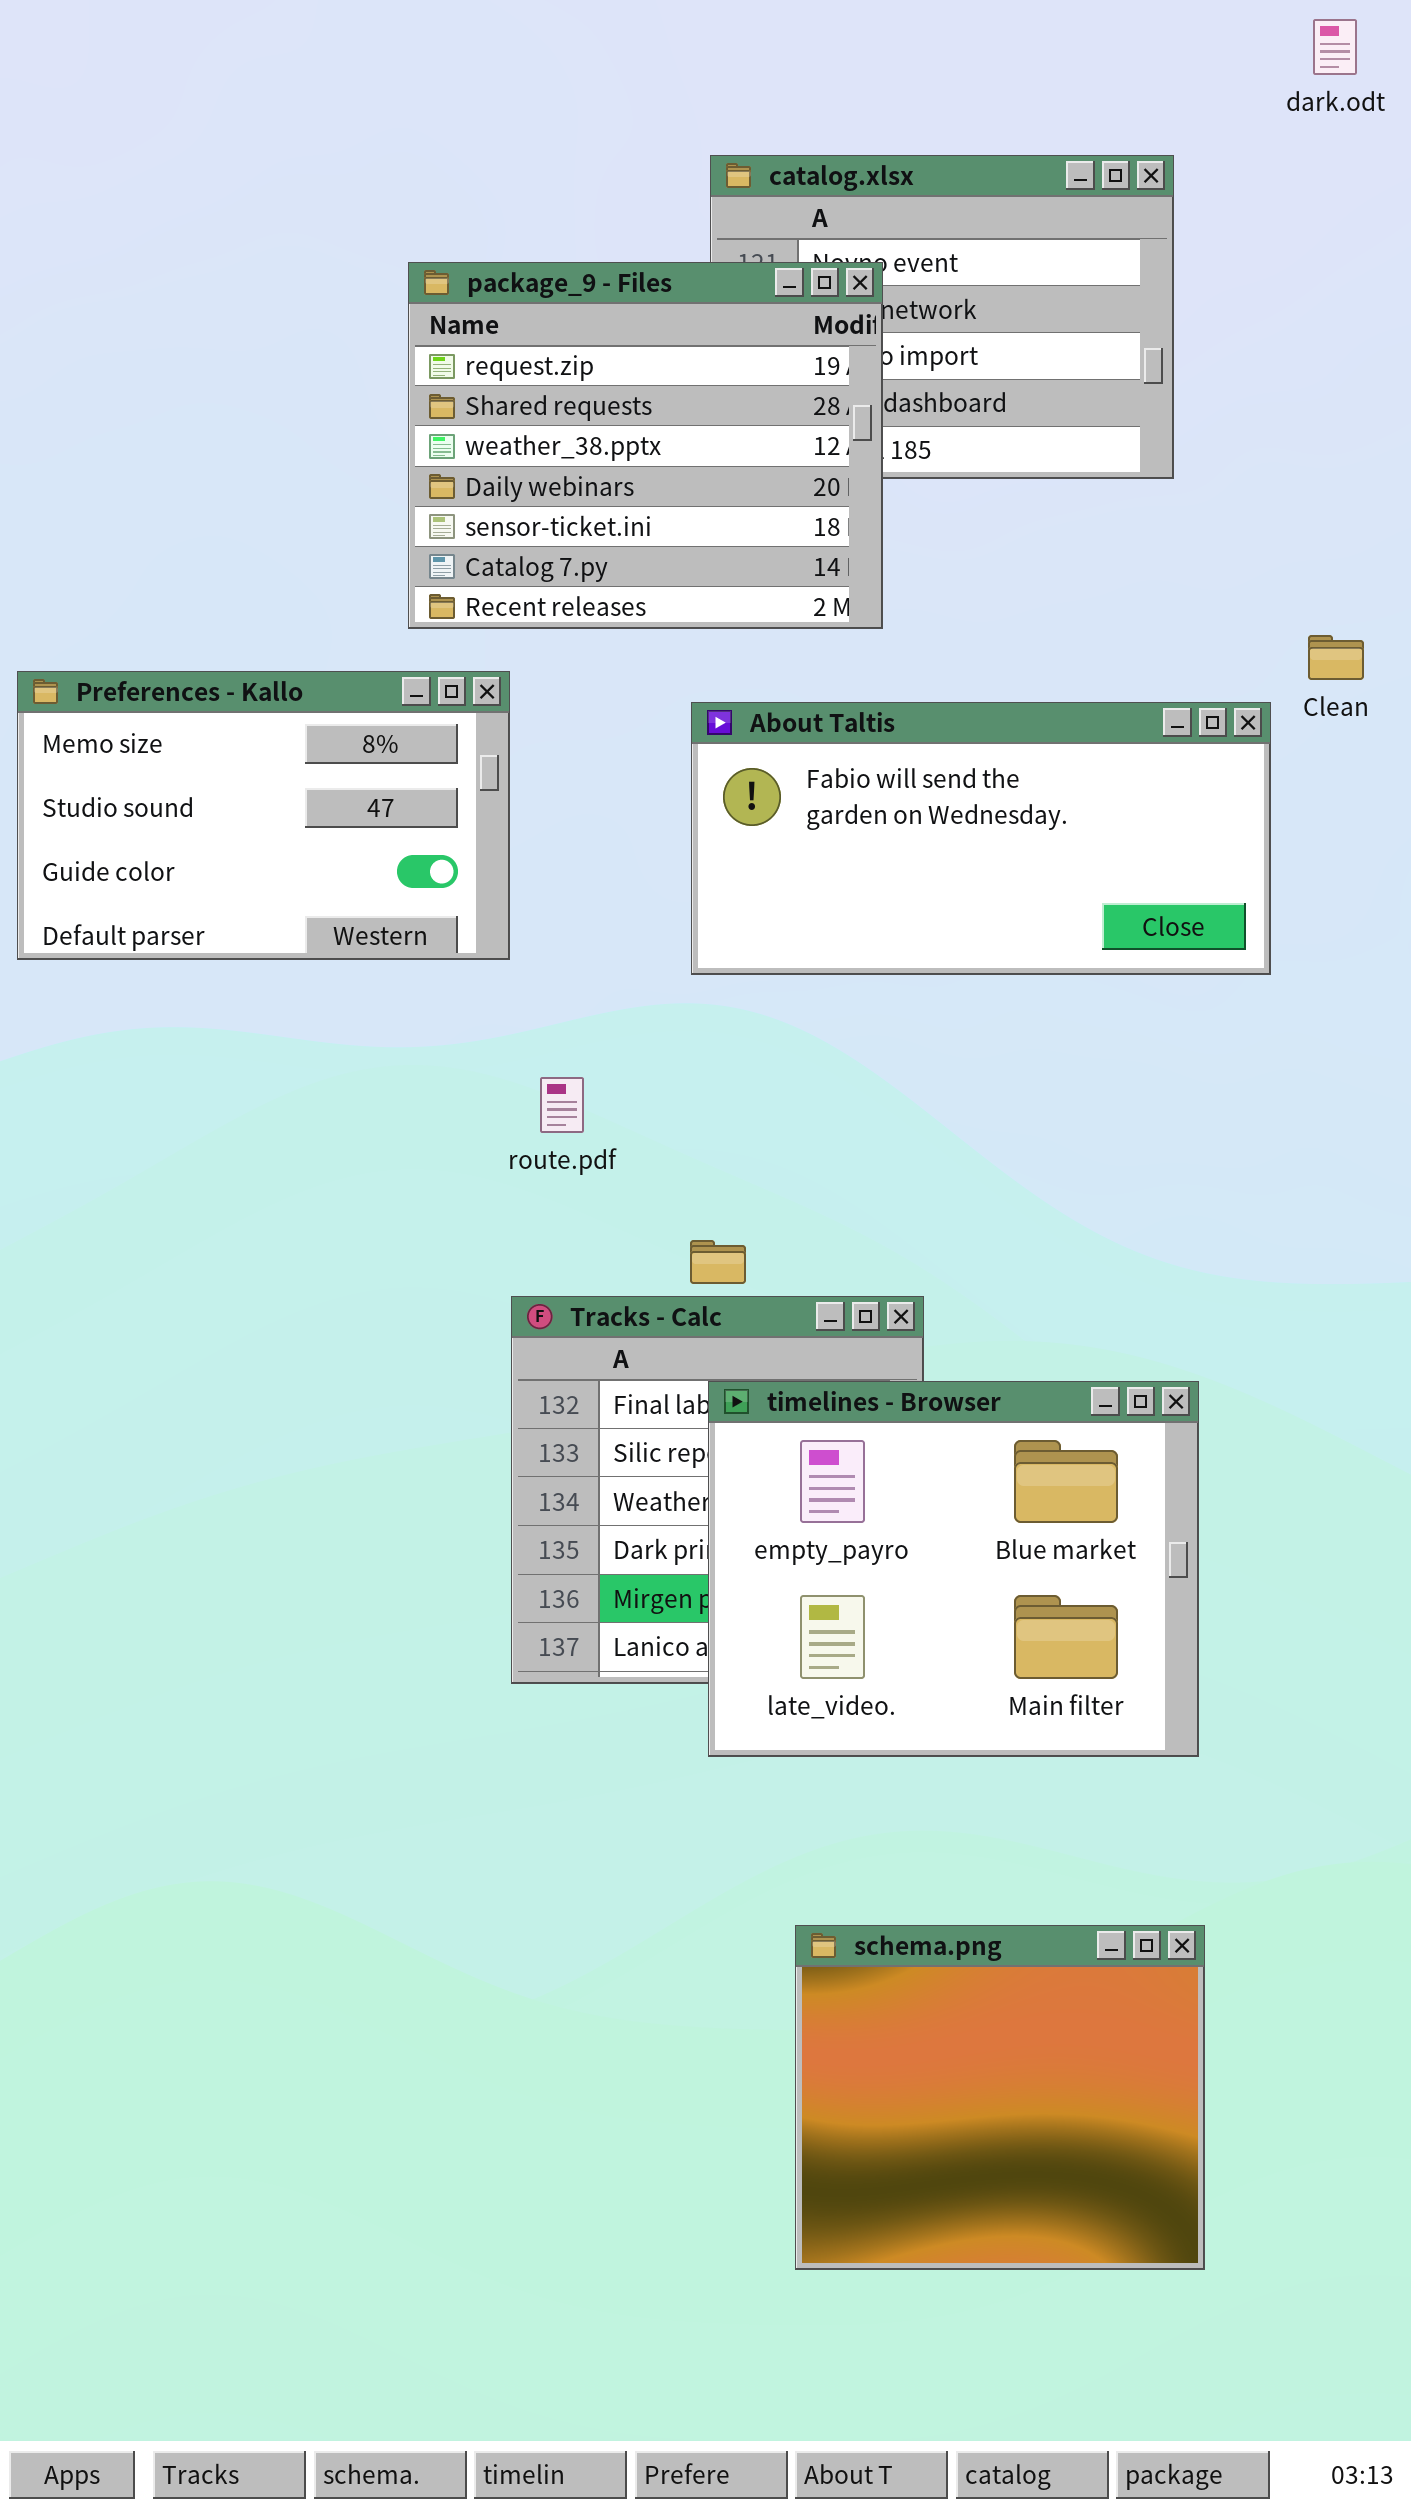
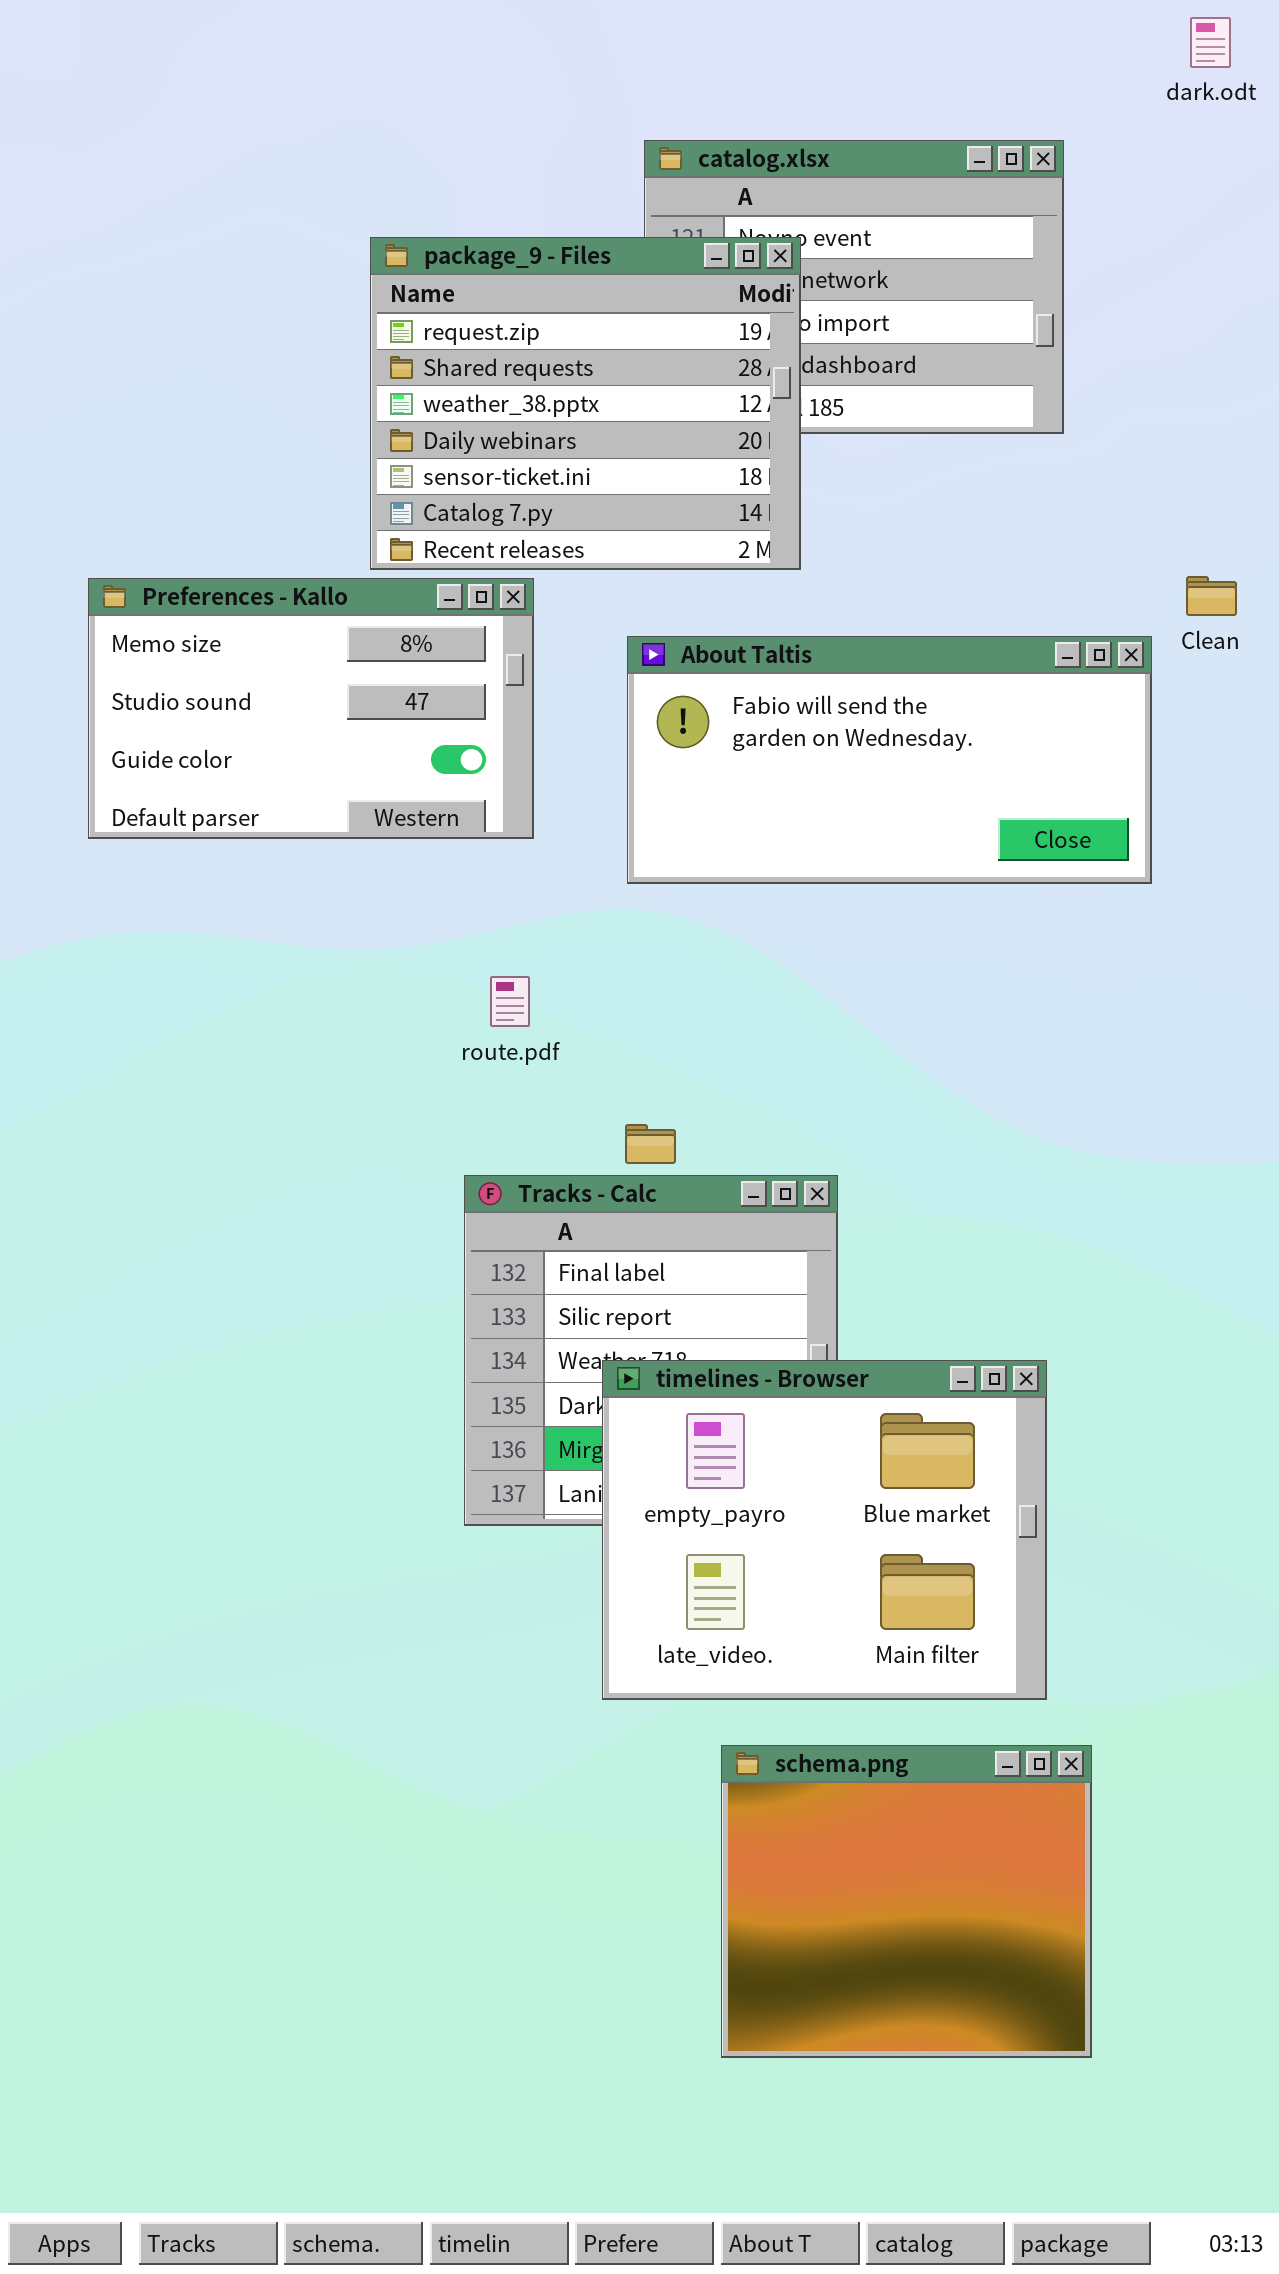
Preferences - Kallo: [17,671,510,960] -> [88,578,534,839], moved
timelines - Browser: [708,1381,1199,1757] -> [602,1360,1047,1700], moved

